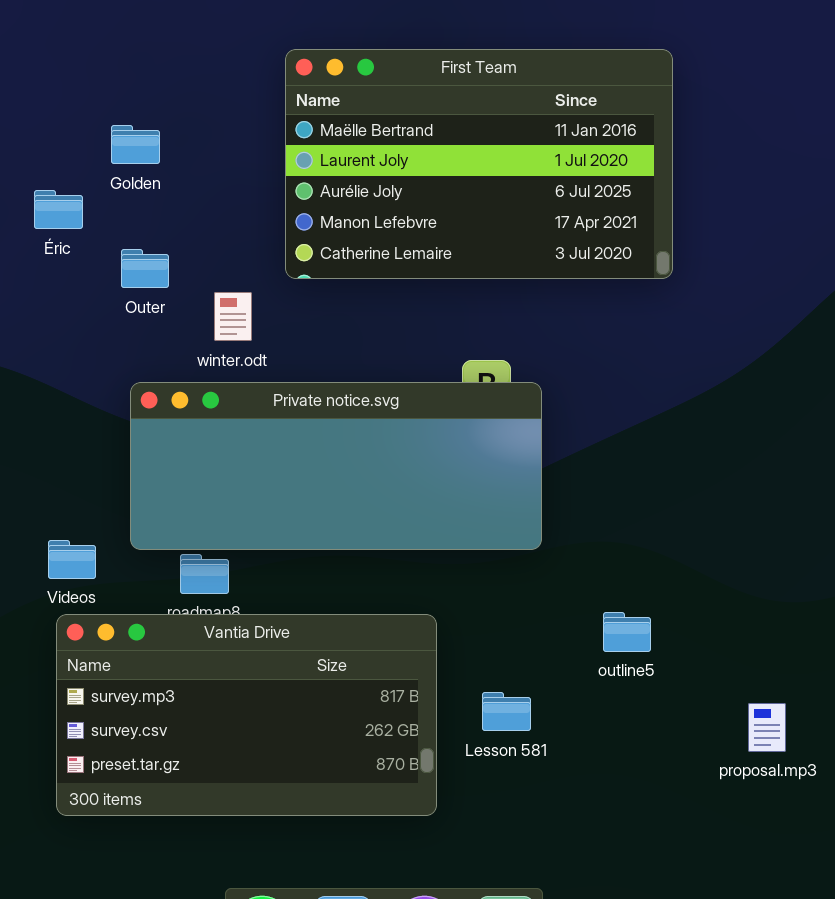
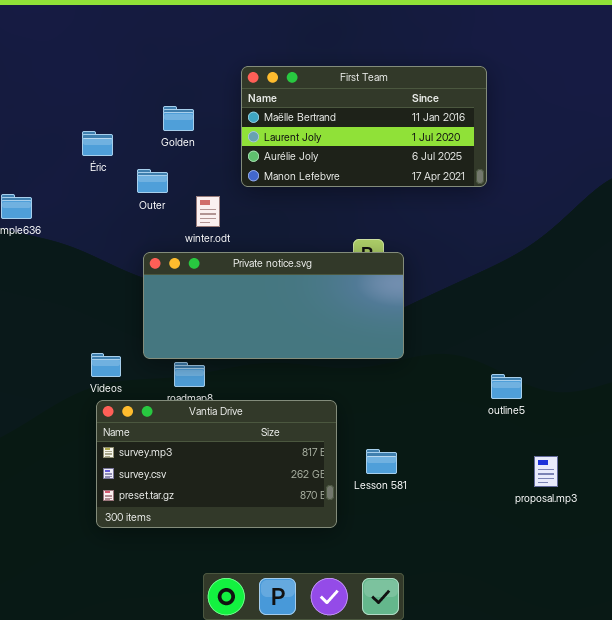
First Team: [285,49,673,279] -> [241,66,487,187], resized
Golden: [111,125,160,164] -> [163,106,194,131], moved
outline5: [603,612,651,652] -> [491,374,522,399], moved

